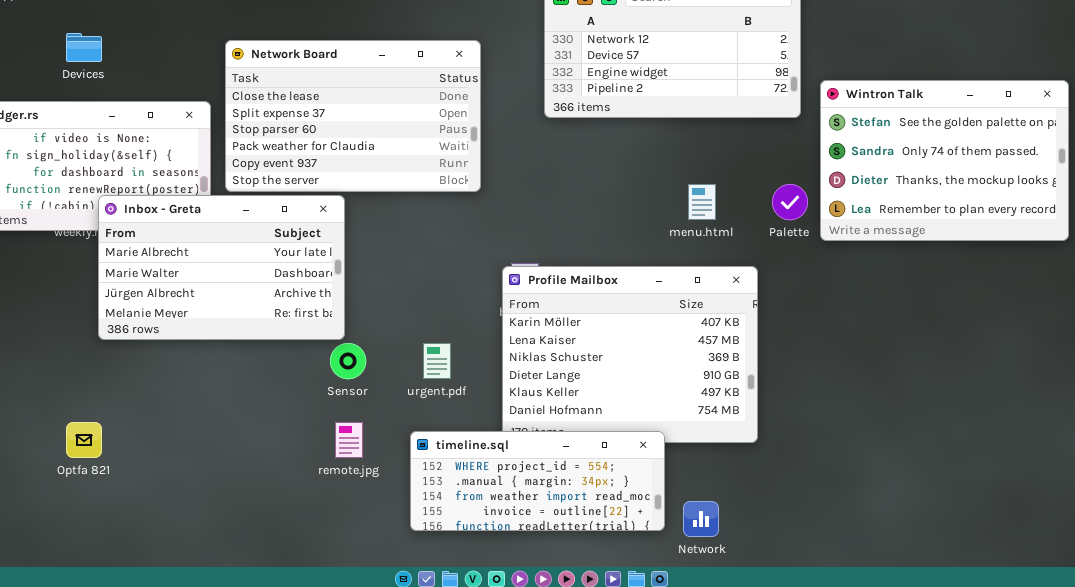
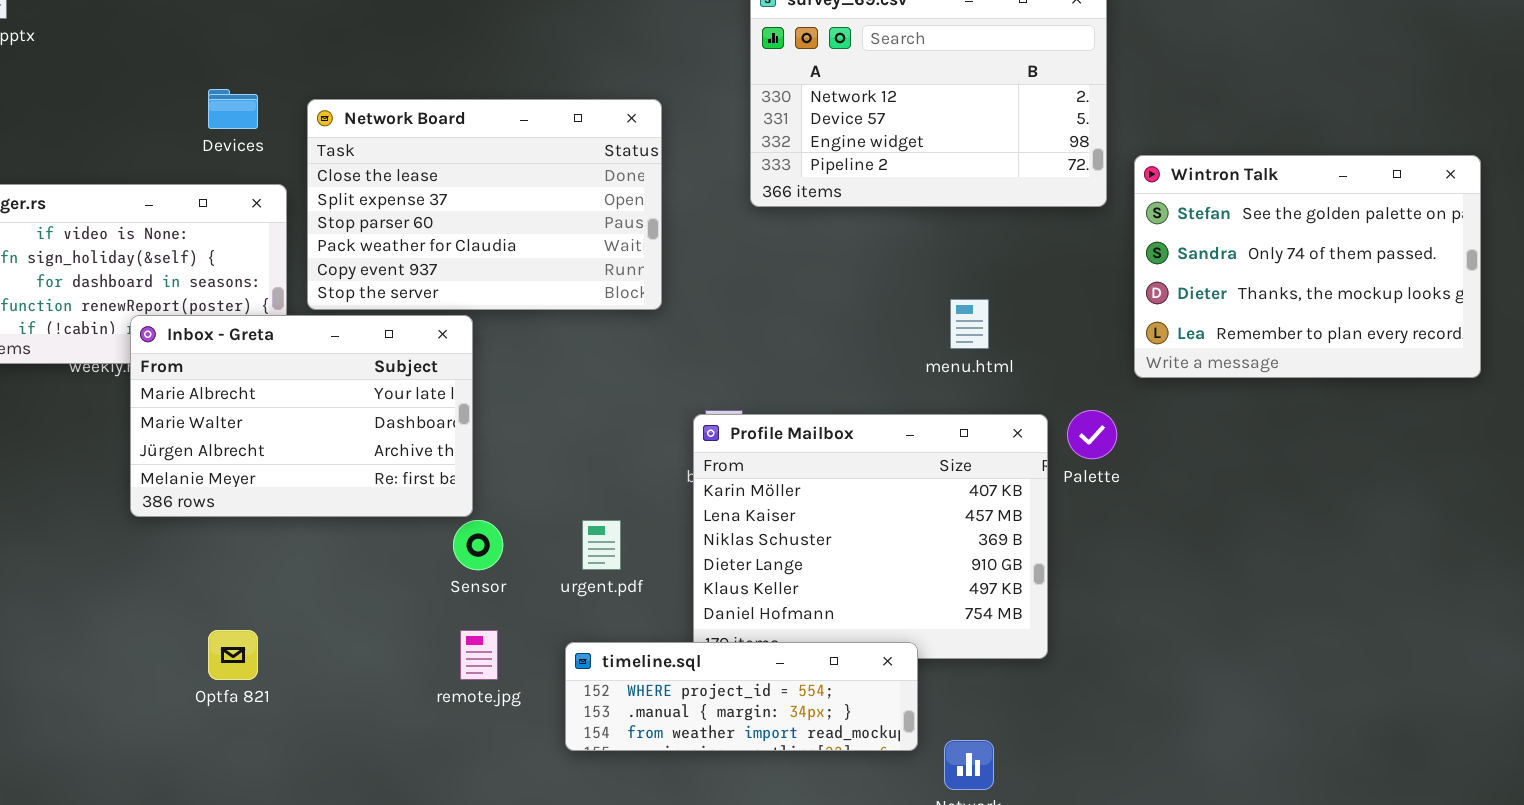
Devices: [66,33,102,62] -> [208,89,258,129], moved
Palette: [772,184,808,220] -> [1067,410,1117,459], moved
Optfa 821: [66,422,102,458] -> [208,630,258,680], moved
timeline.sql: [410,431,665,531] -> [565,642,918,751], resized

